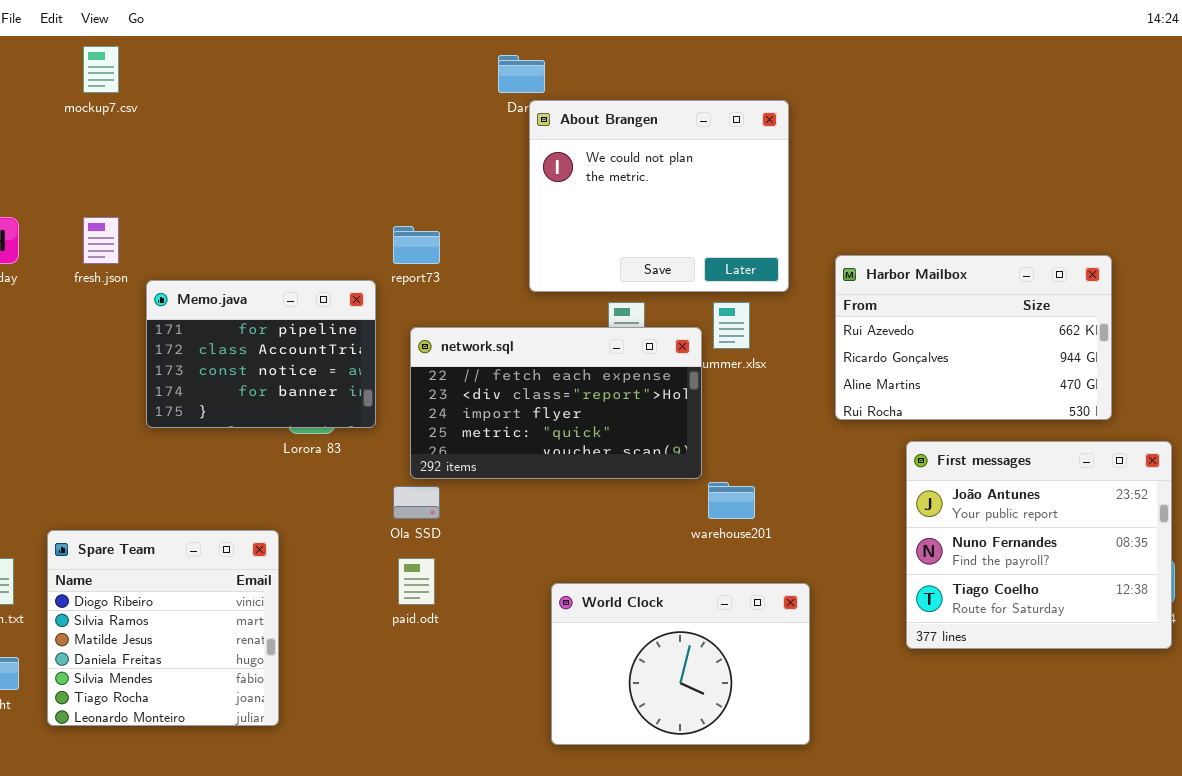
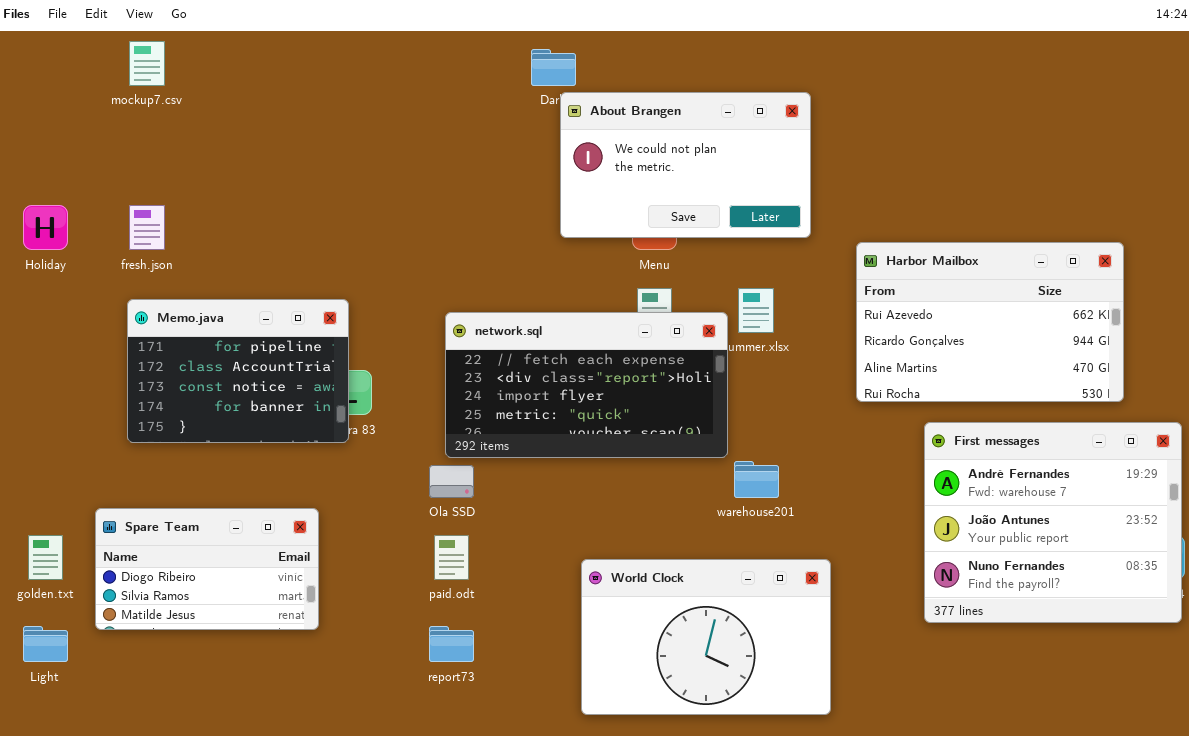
About Brangen: [529,100,789,292] -> [560,92,811,238], resized
report73: [393,226,440,264] -> [429,626,474,662], moved
Memo.java: [146,280,376,428] -> [127,299,349,443], moved
First messages: [906,441,1172,649] -> [924,422,1182,623], scrolled up 1 row
Spare Team: [47,530,279,726] -> [95,508,319,630], resized

